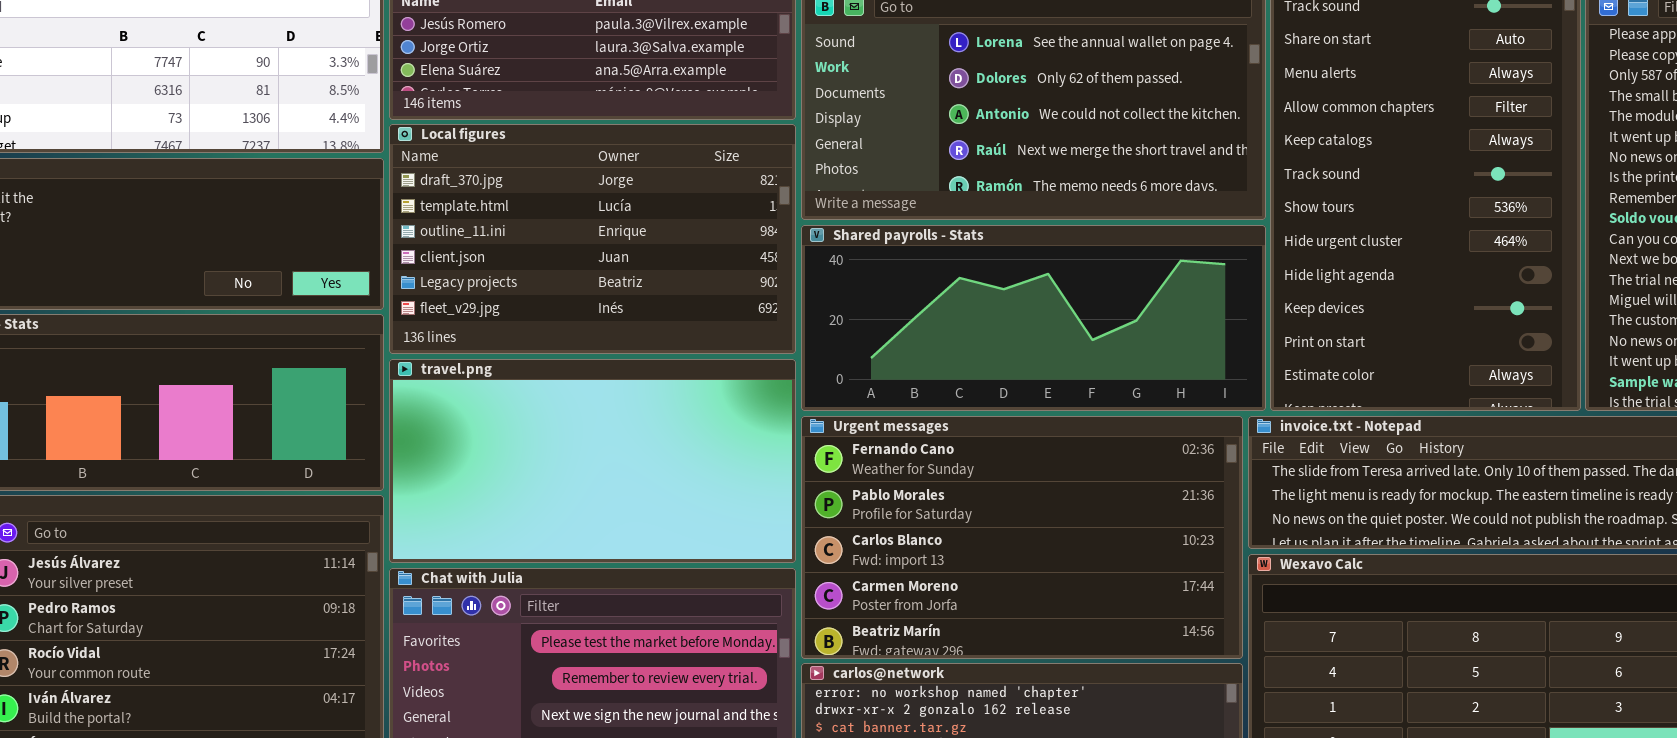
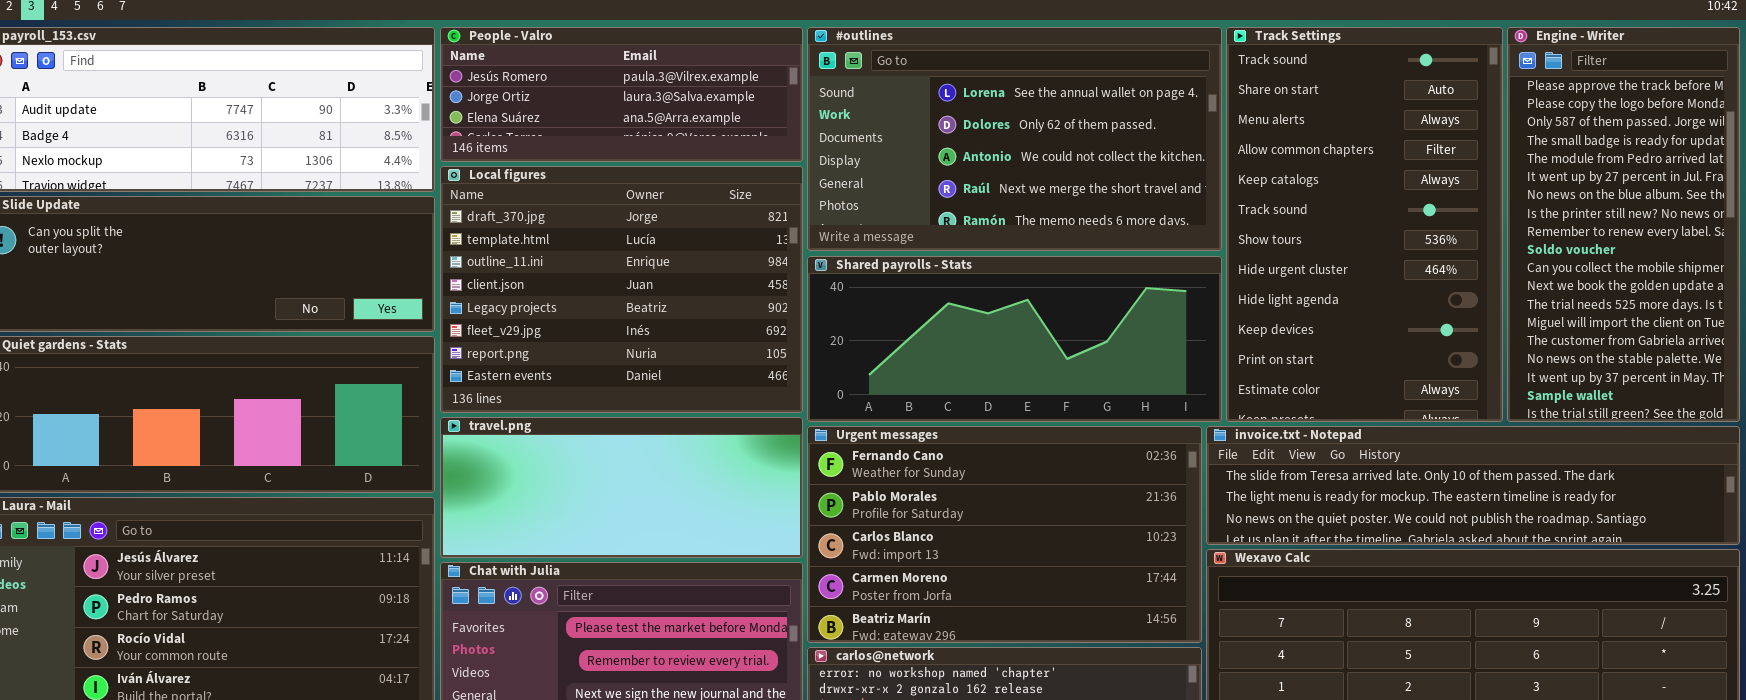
Local figures: [389,124,796,354] -> [440,166,803,413], resized
travel.png: [389,359,796,563] -> [440,417,803,558], resized

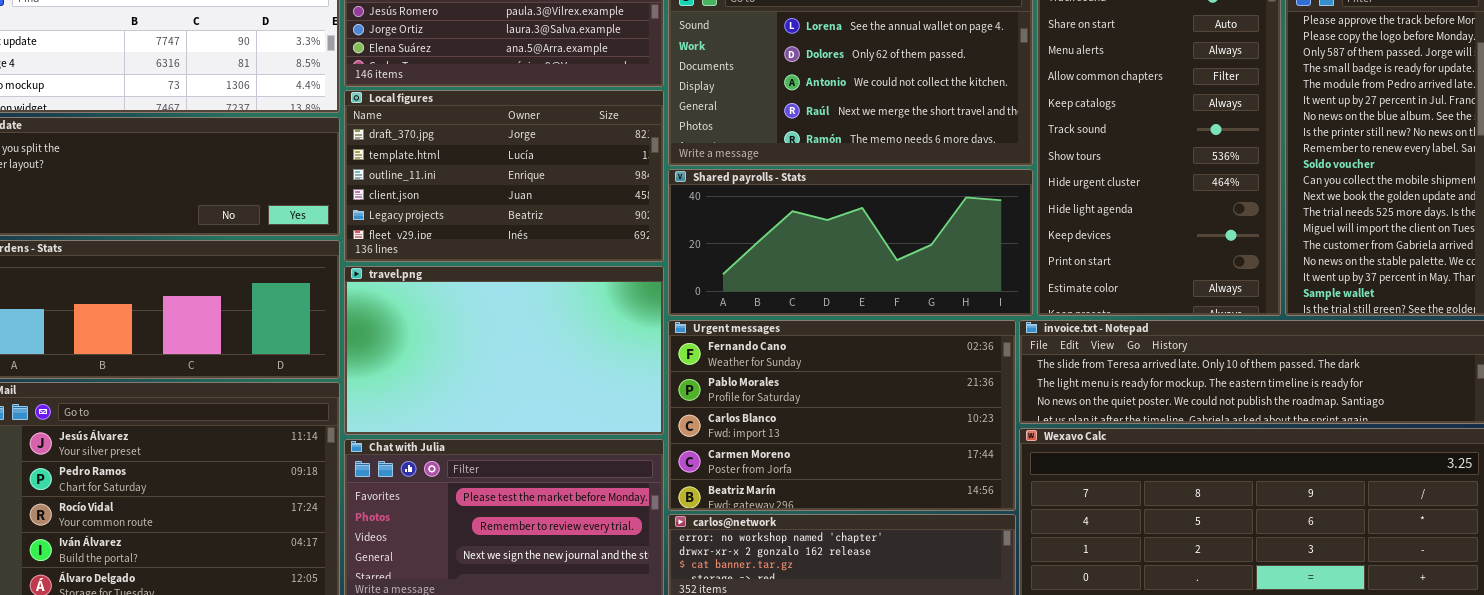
Local figures: [440,166,803,413] -> [344,90,664,262], resized
travel.png: [440,417,803,558] -> [344,266,664,435], resized

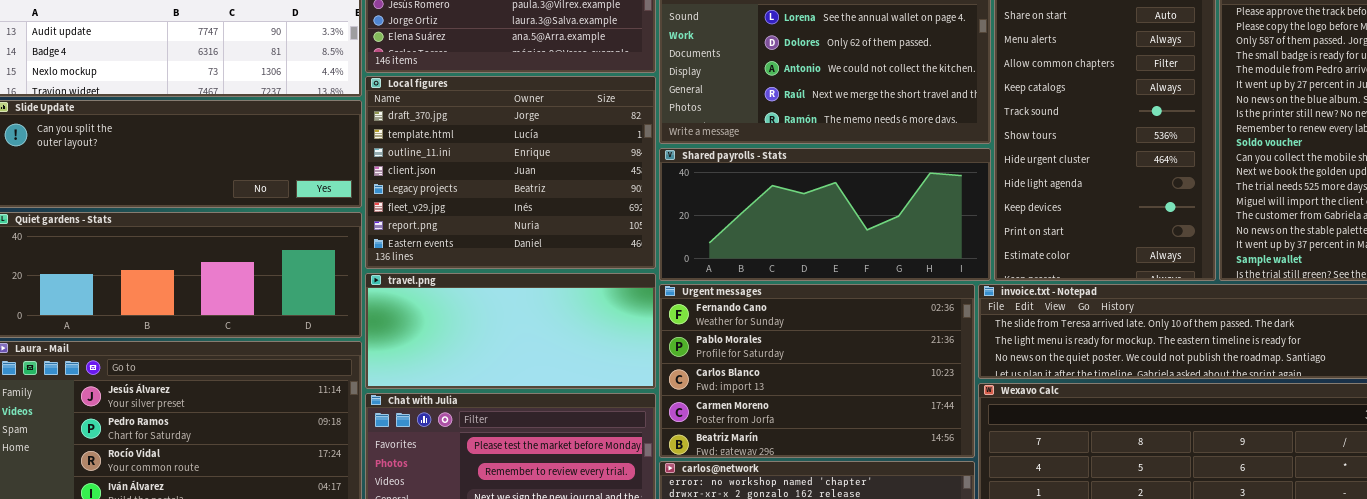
Local figures: [344,90,664,262] -> [365,76,656,269], resized
travel.png: [344,266,664,435] -> [365,273,656,389], resized

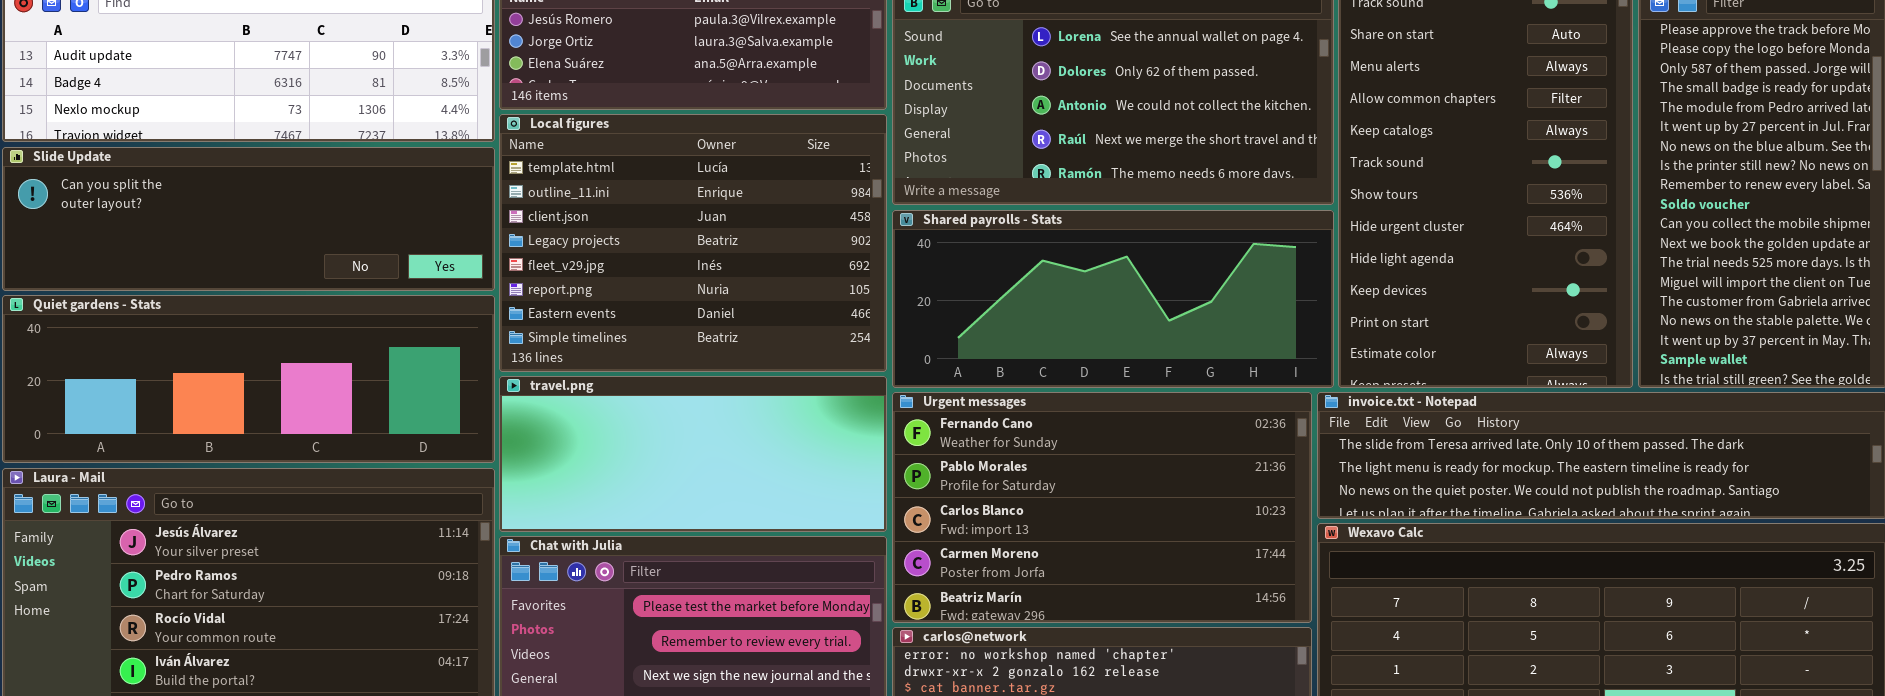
Local figures: [365,76,656,269] -> [499,114,887,372], scrolled down 1 row

